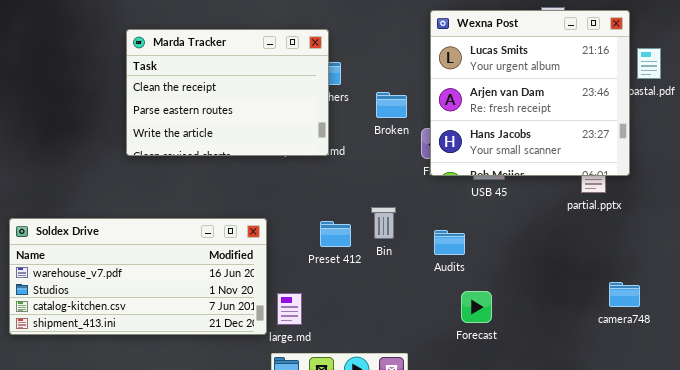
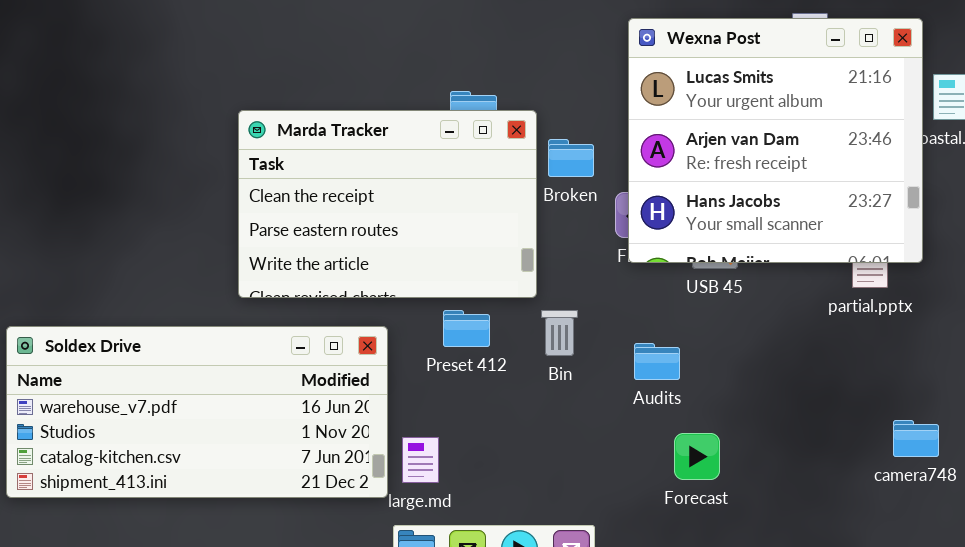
Marda Tracker: [126,29,329,156] -> [238,110,537,298], moved
Preset 412: [320,221,351,247] -> [443,310,490,347], moved

